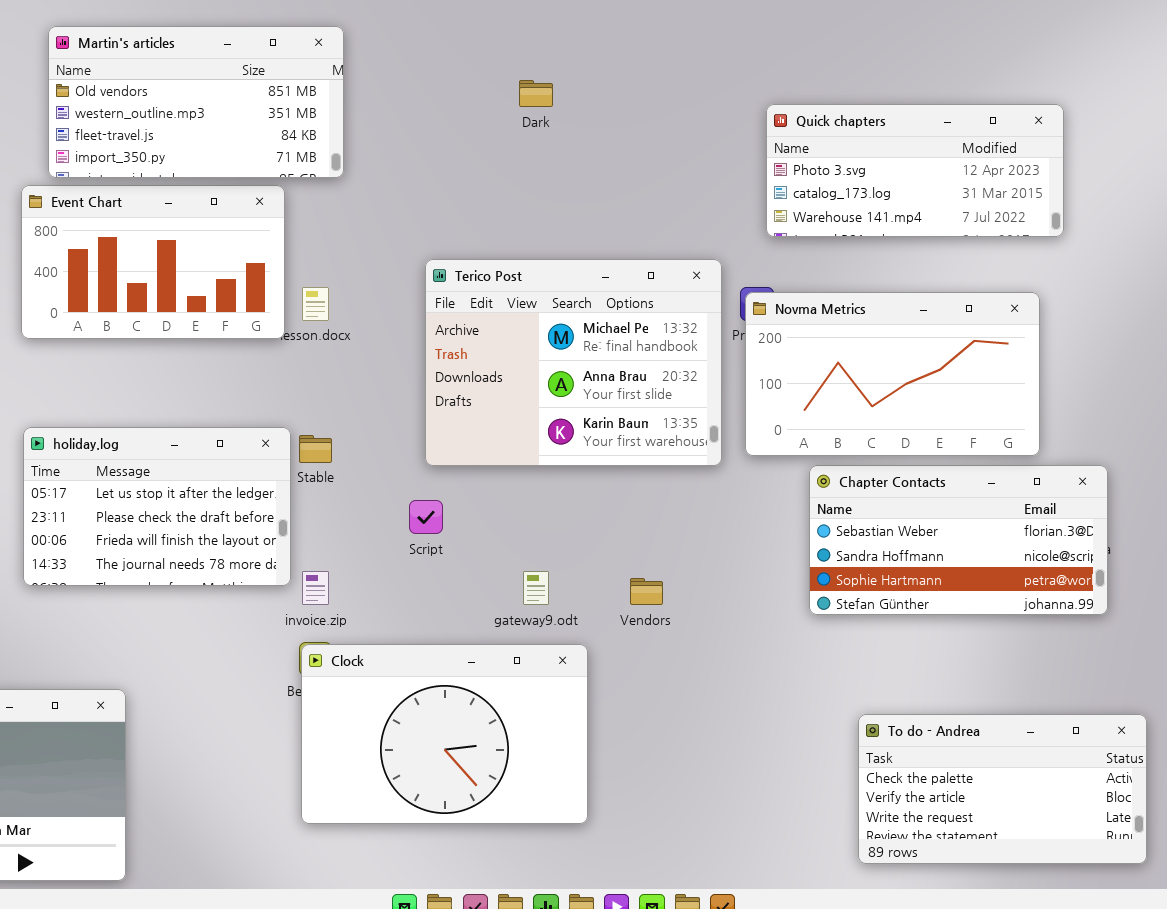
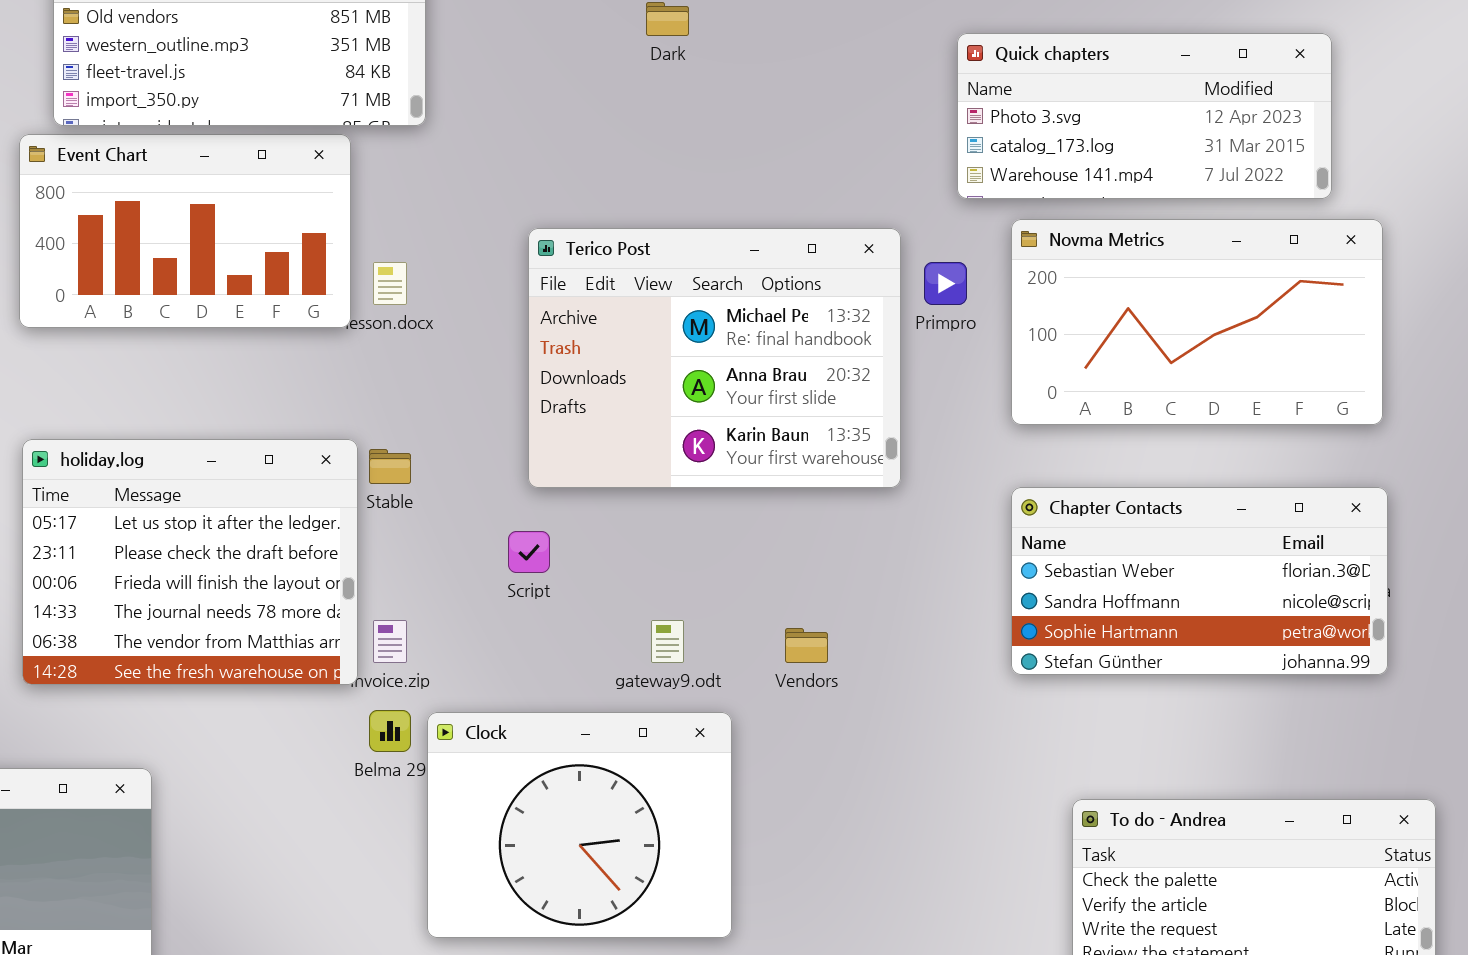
Novma Metrics: [745,292,1040,456] -> [1011,219,1383,425], moved
holiday.log: [23,427,291,586] -> [22,439,358,685], resized
Clock: [301,644,588,824] -> [427,712,732,938], resized

